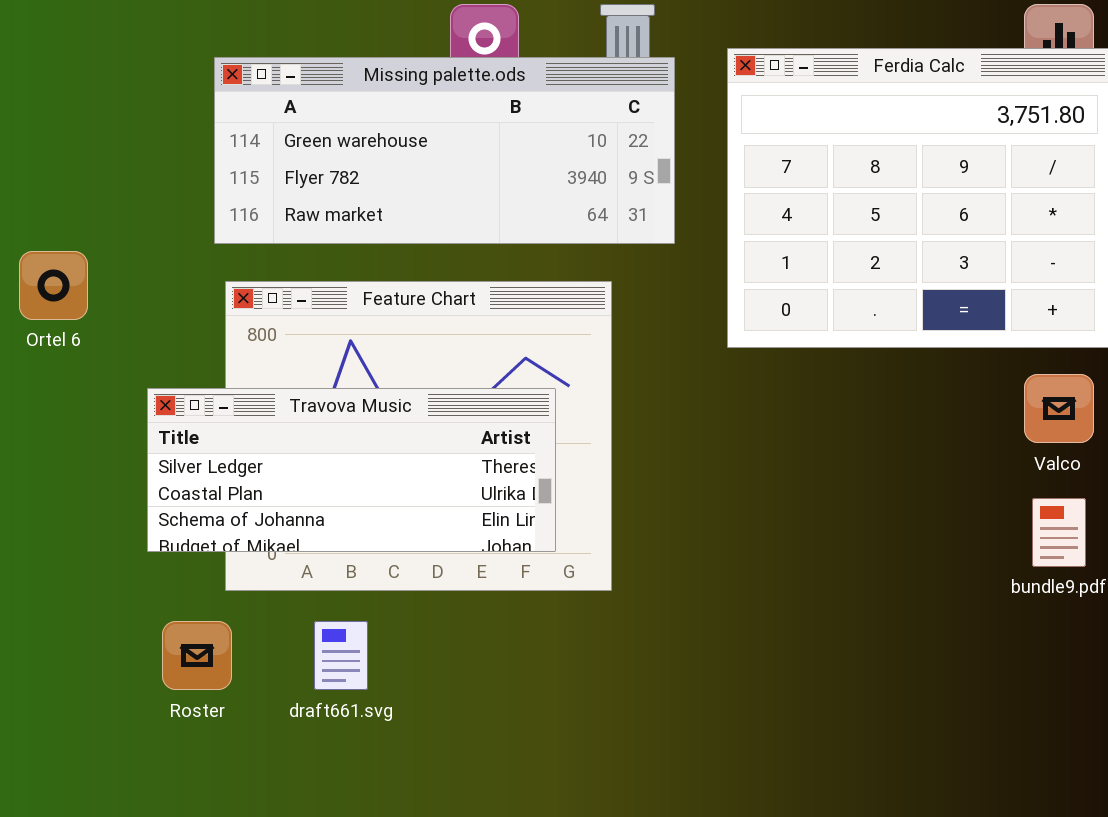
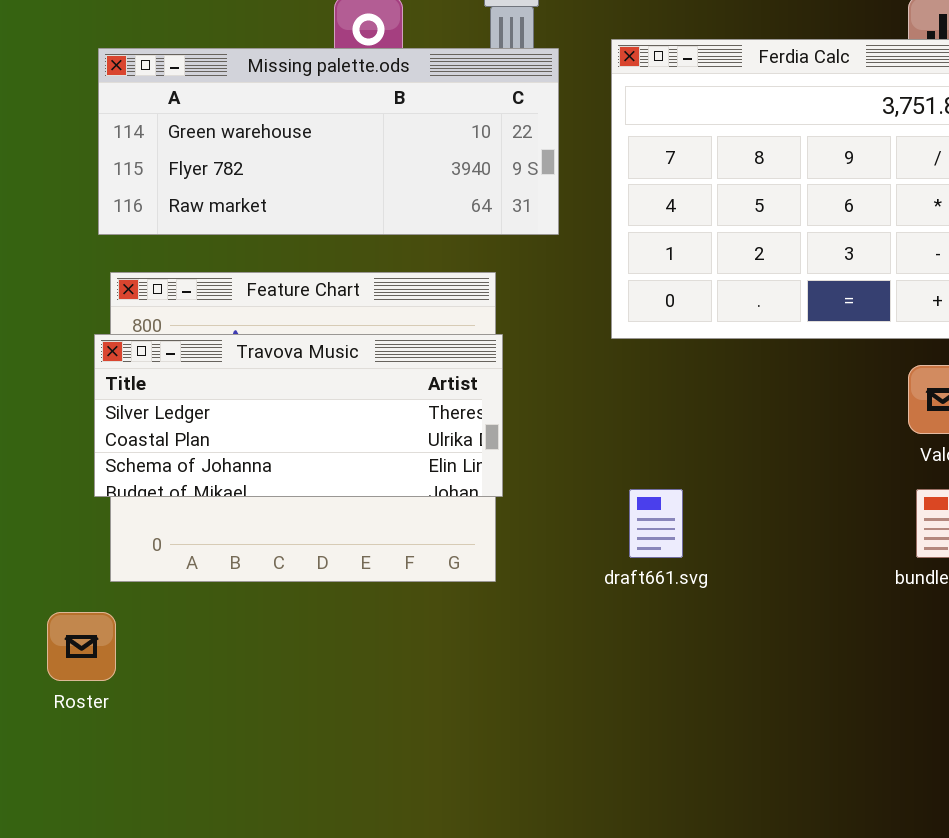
Travova Music: [147,388,556,552] -> [94,334,503,497], moved
draft661.svg: [314,621,368,690] -> [629,489,683,558], moved

